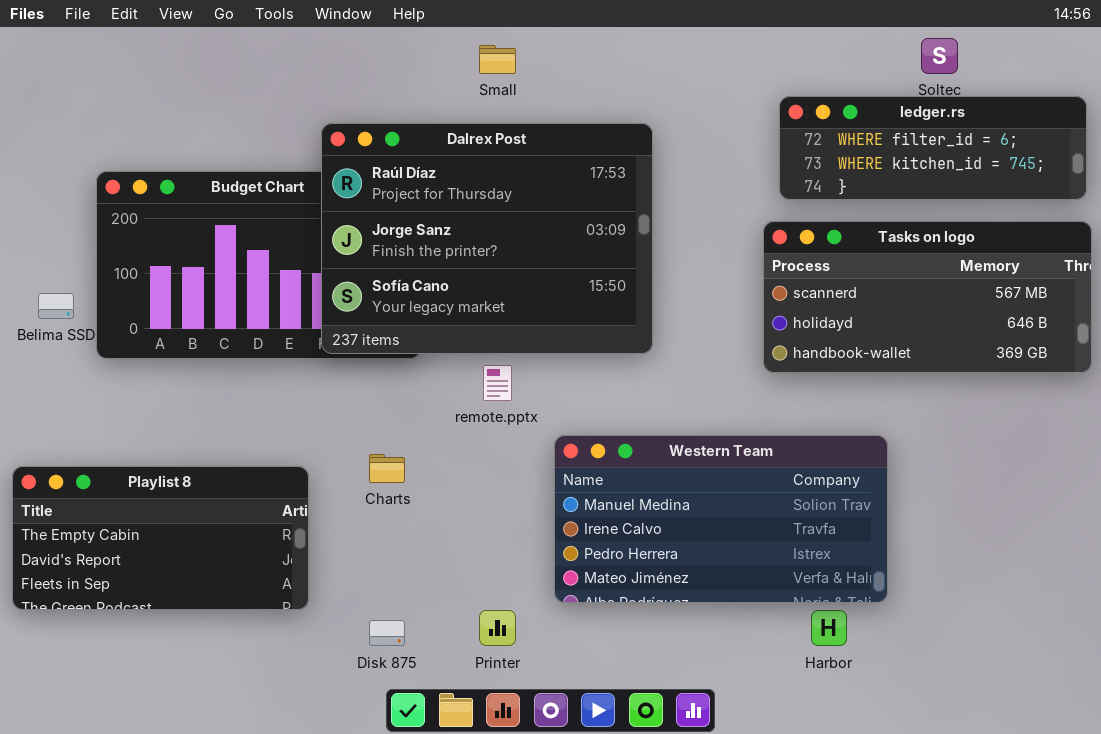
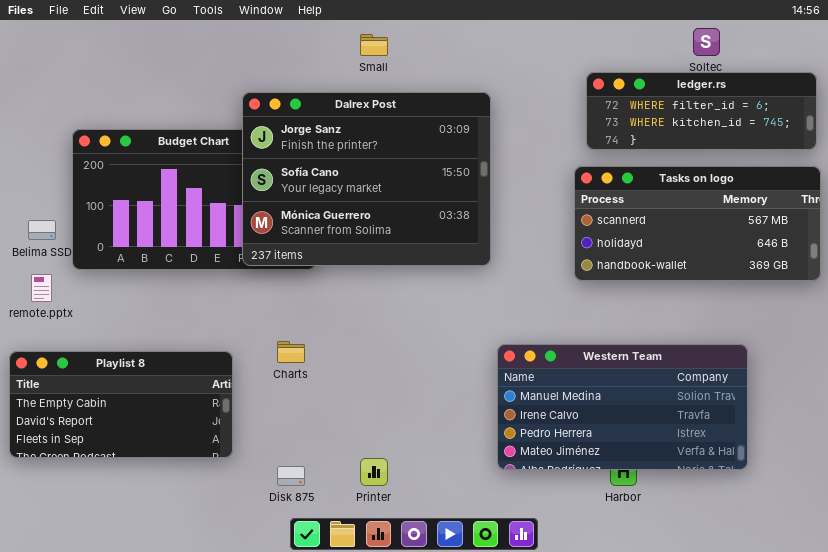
Dalrex Post: [321,123,653,354] -> [242,92,491,266], scrolled down 1 row
remote.pptx: [483,365,512,401] -> [31,274,52,302], moved
Western Team: [554,435,888,603] -> [497,344,748,470], moved

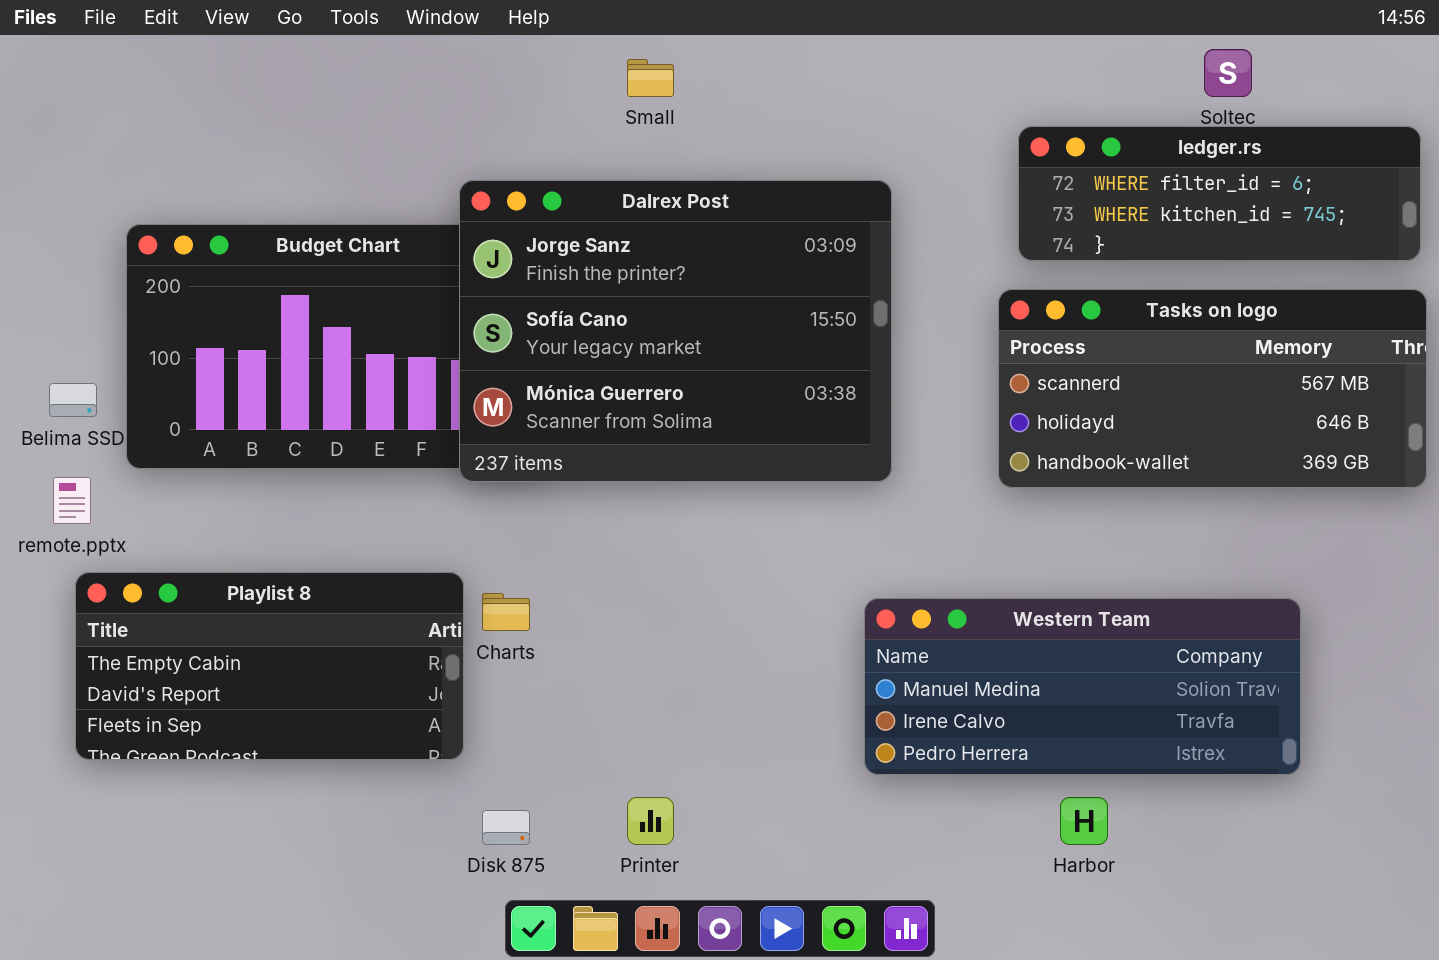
Dalrex Post: [242,92,491,266] -> [459,180,892,482], moved
Western Team: [497,344,748,470] -> [864,598,1301,775], resized
Playlist 8: [9,351,233,458] -> [75,572,464,760], moved

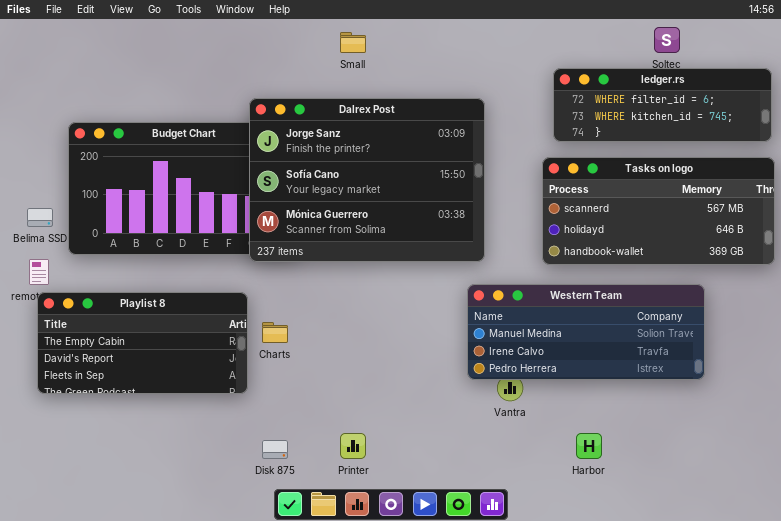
Playlist 8: [75,572,464,760] -> [37,292,248,394], moved
Western Team: [864,598,1301,775] -> [467,284,705,380], moved

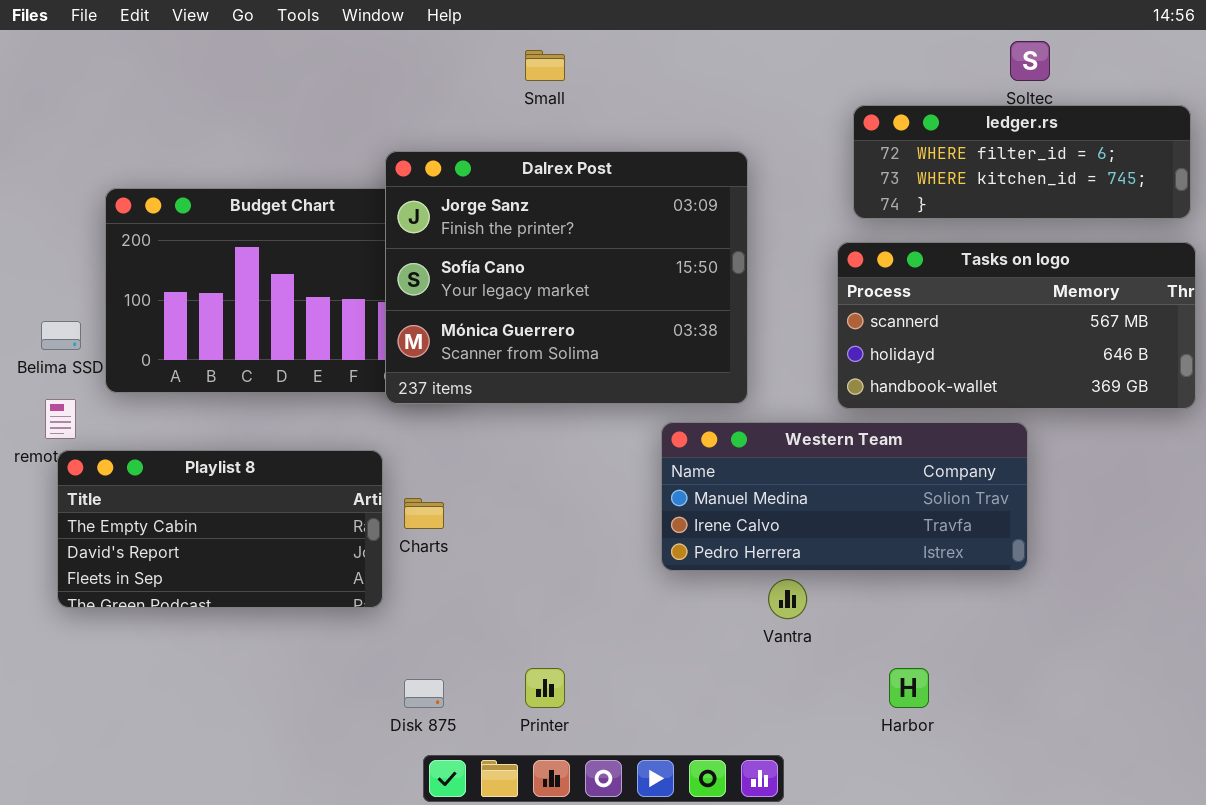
Western Team: [467,284,705,380] -> [661,422,1028,571], moved

